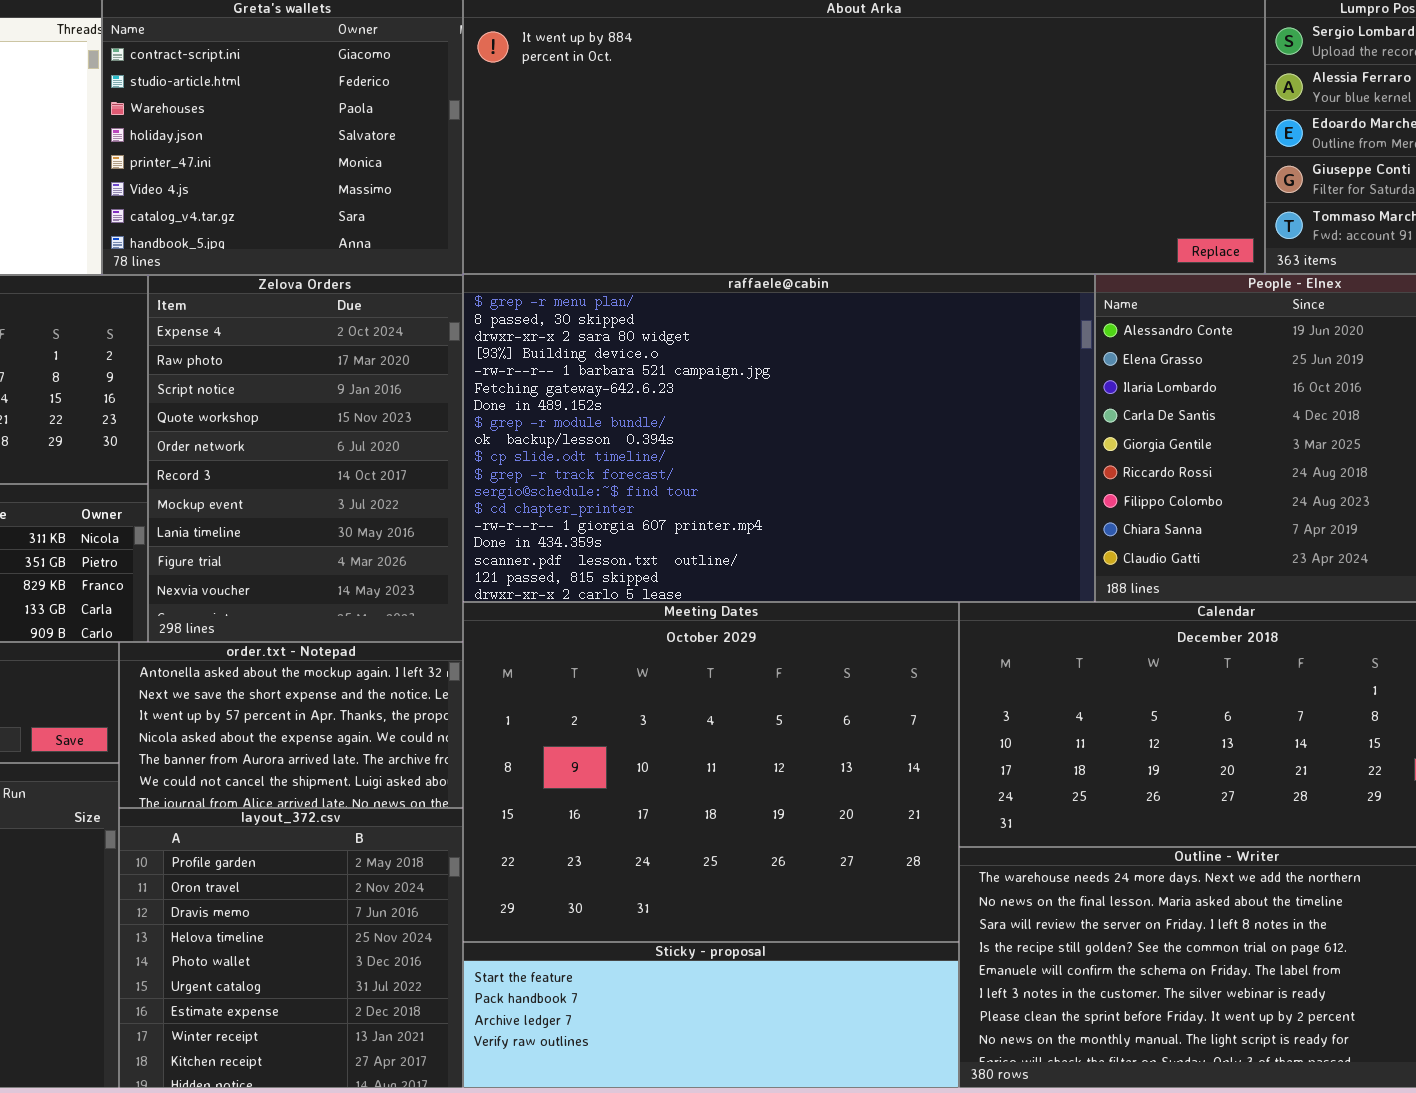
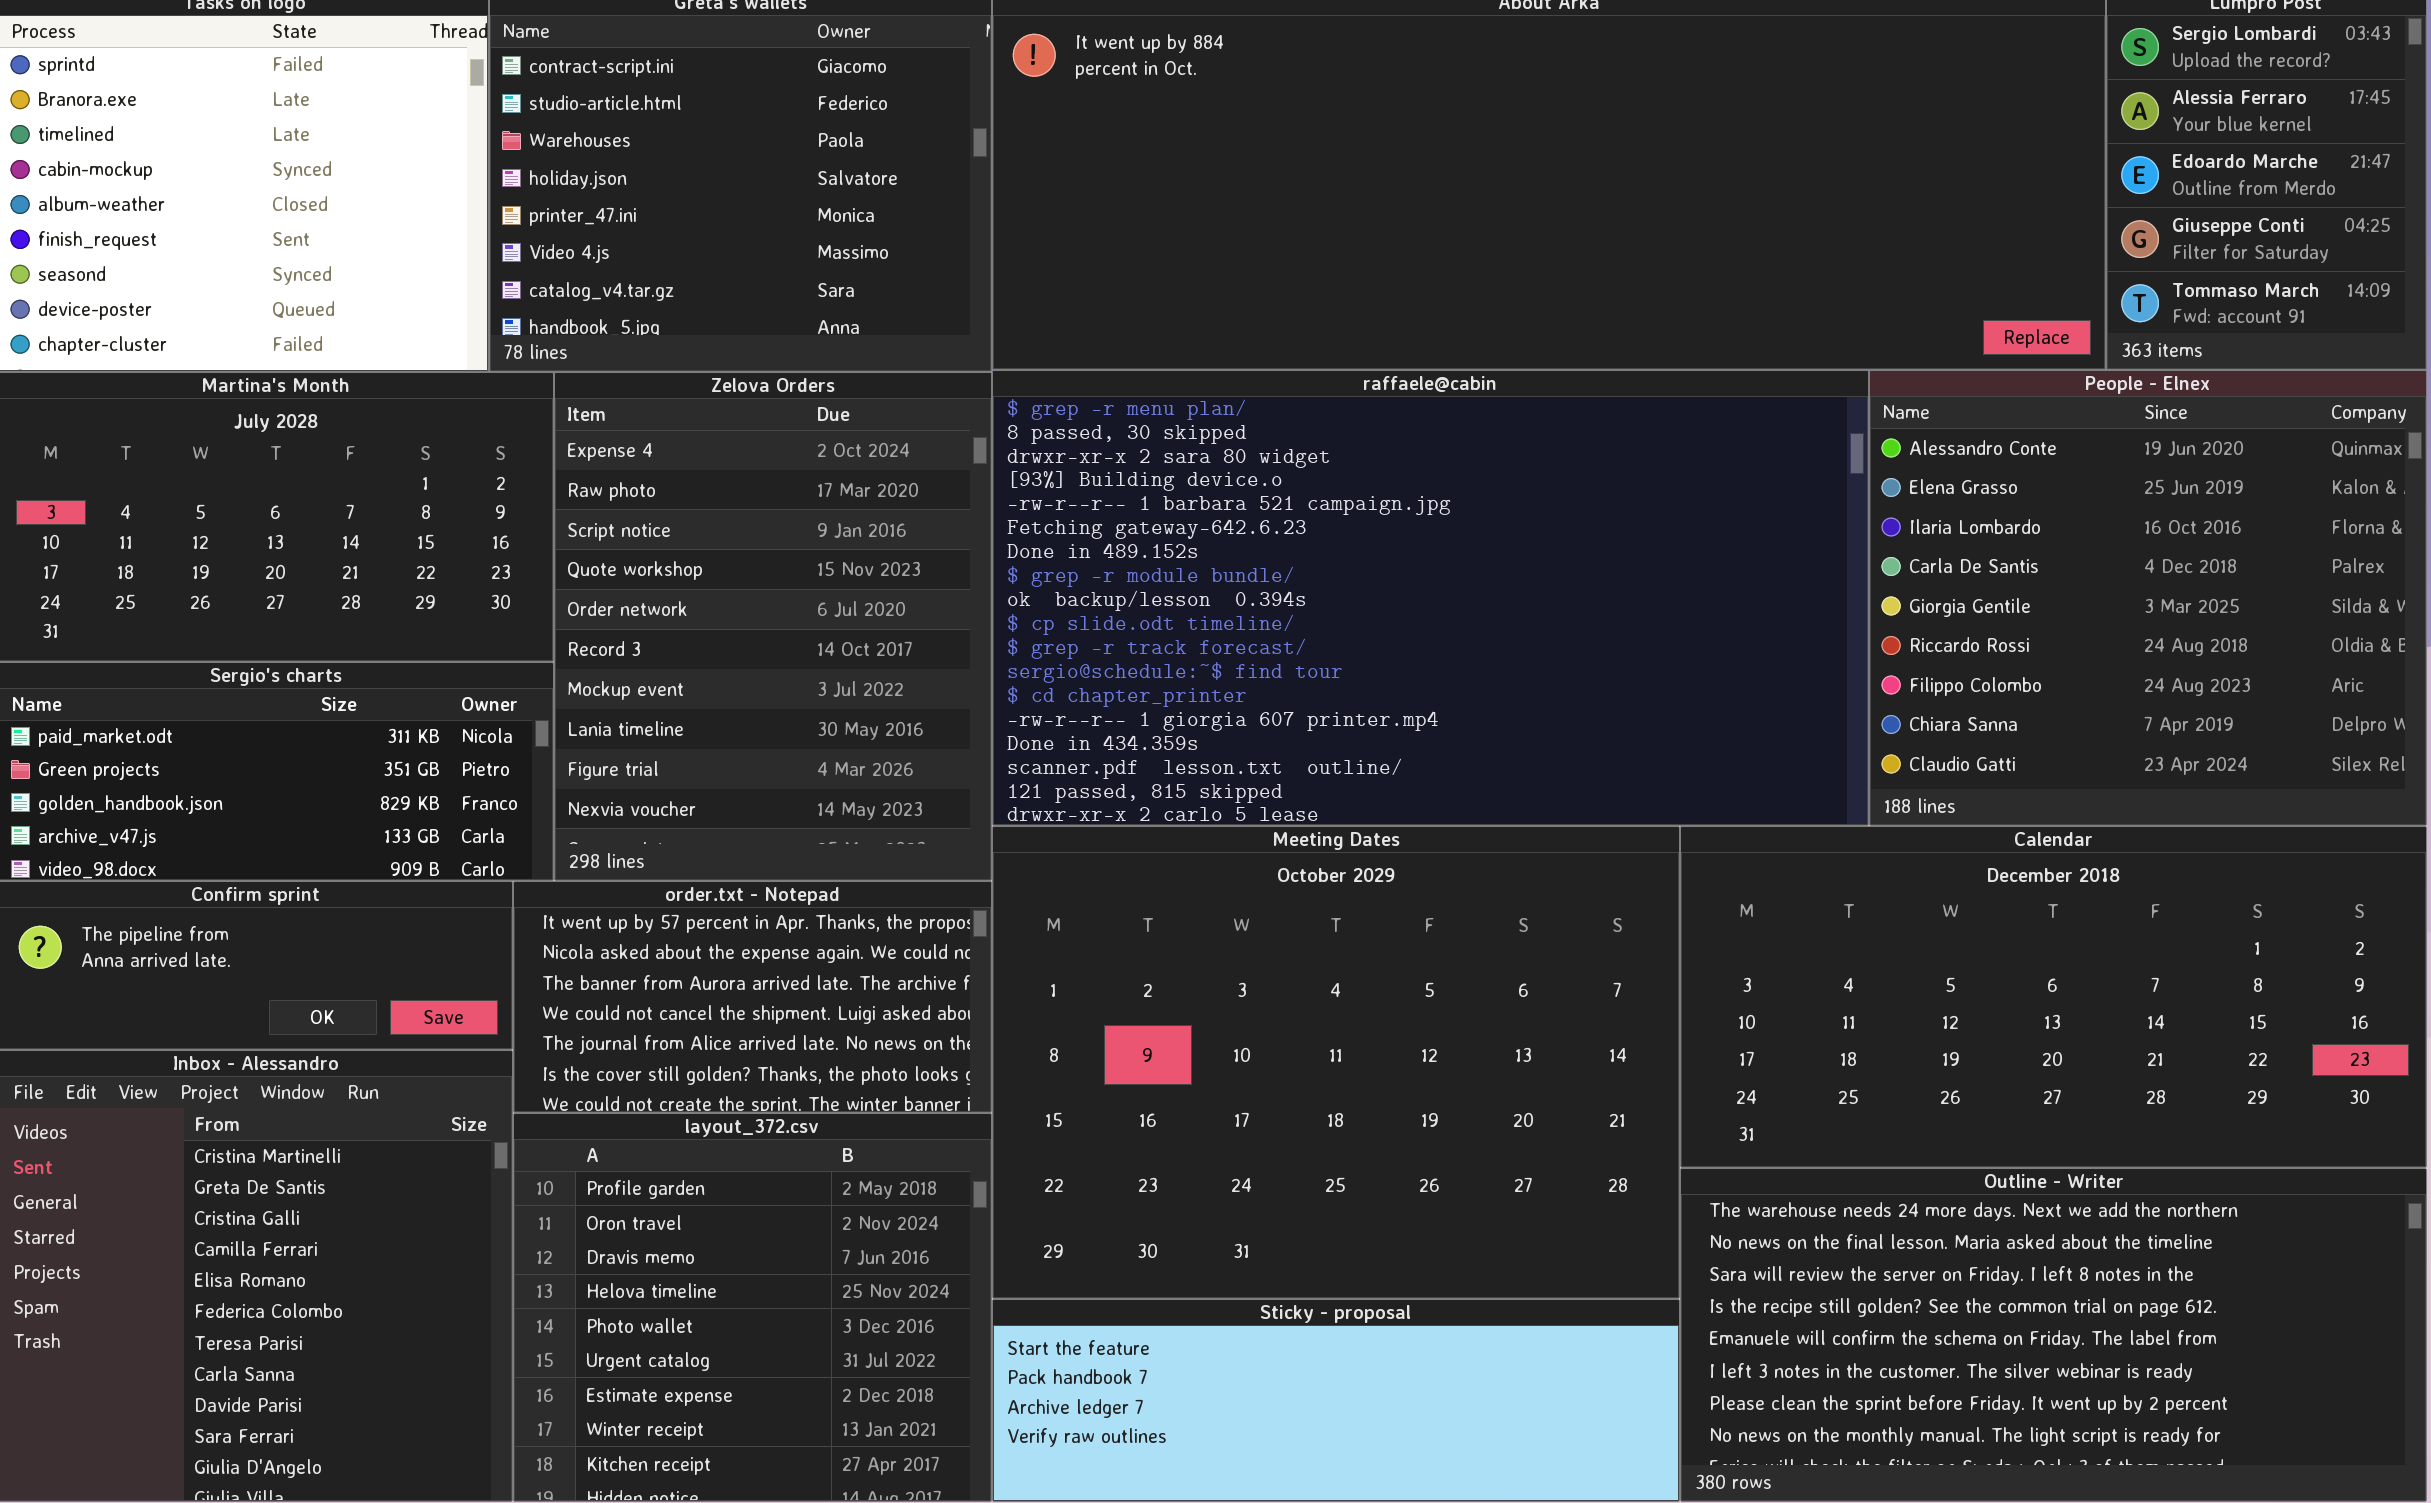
order.txt - Notepad: [119,642,463,808] -> [513,881,992,1113], scrolled down 2 rows

